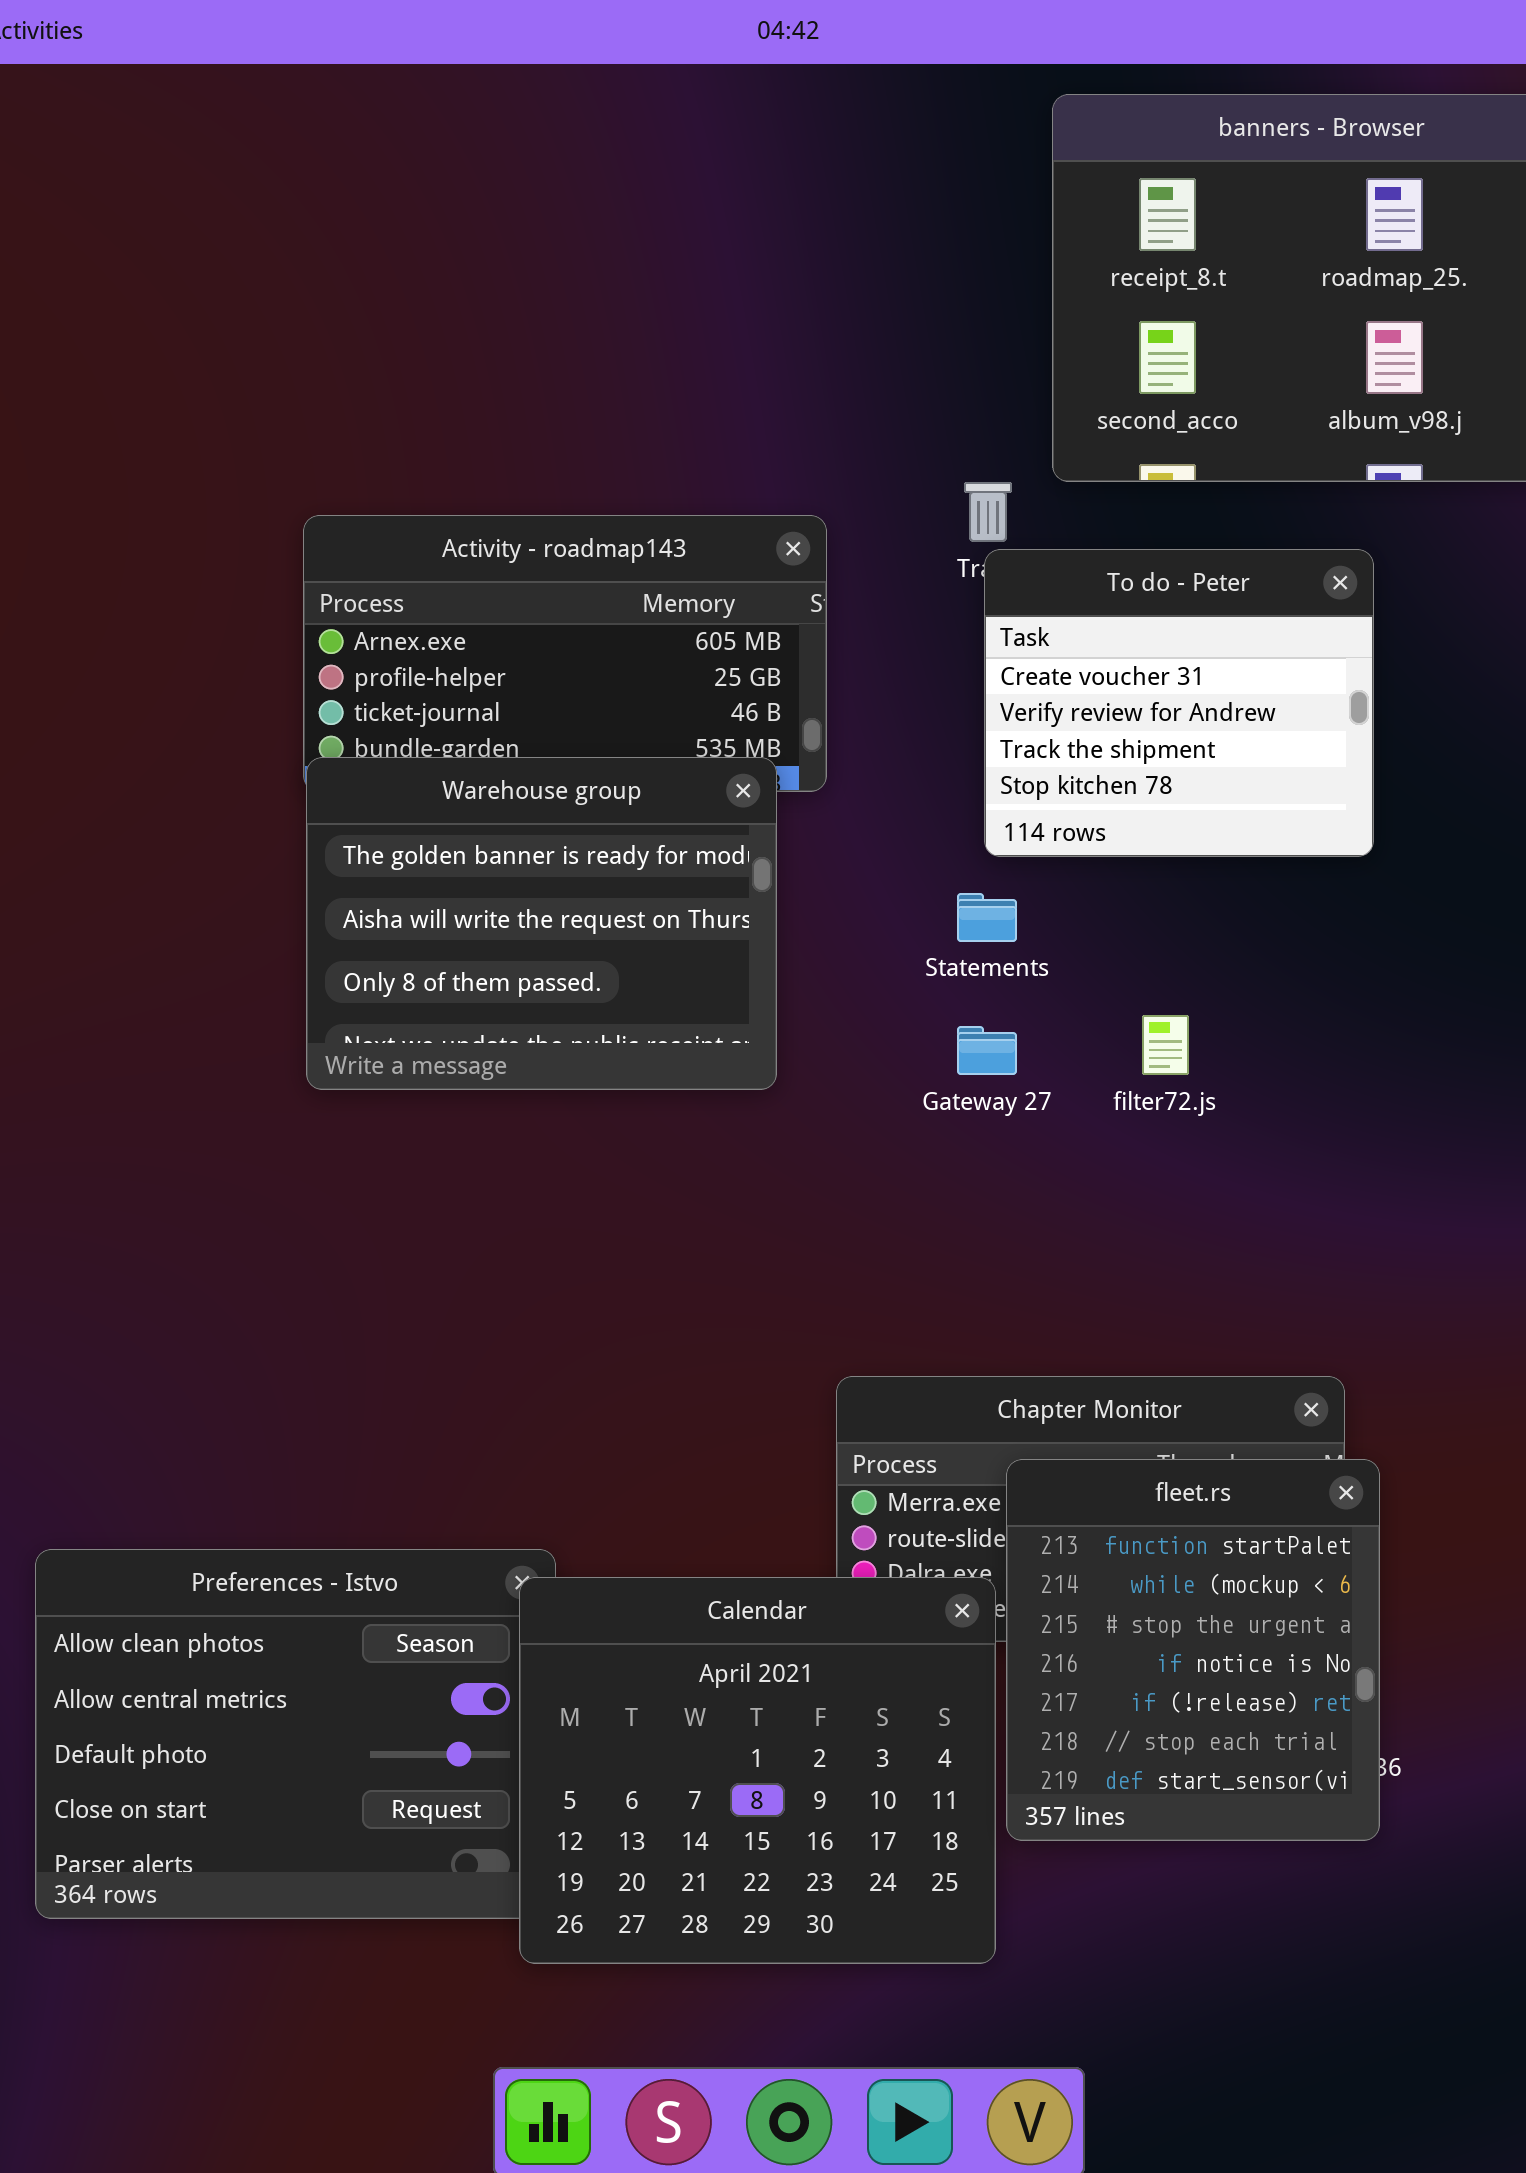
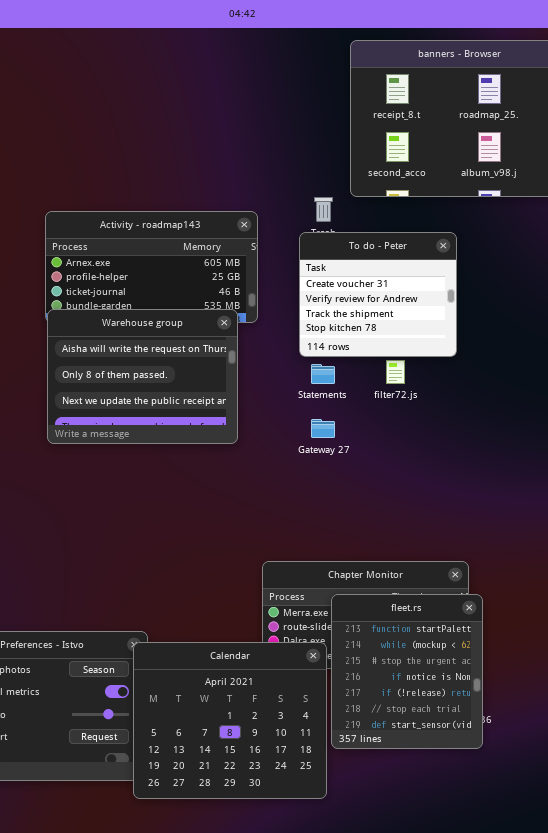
To do - Peter: [984,549,1374,857] -> [299,232,457,357], moved
Warehouse group: [306,757,777,1090] -> [47,309,238,444], scrolled down 1 row
filter72.js: [1142,1015,1189,1075] -> [386,360,405,384], moved

